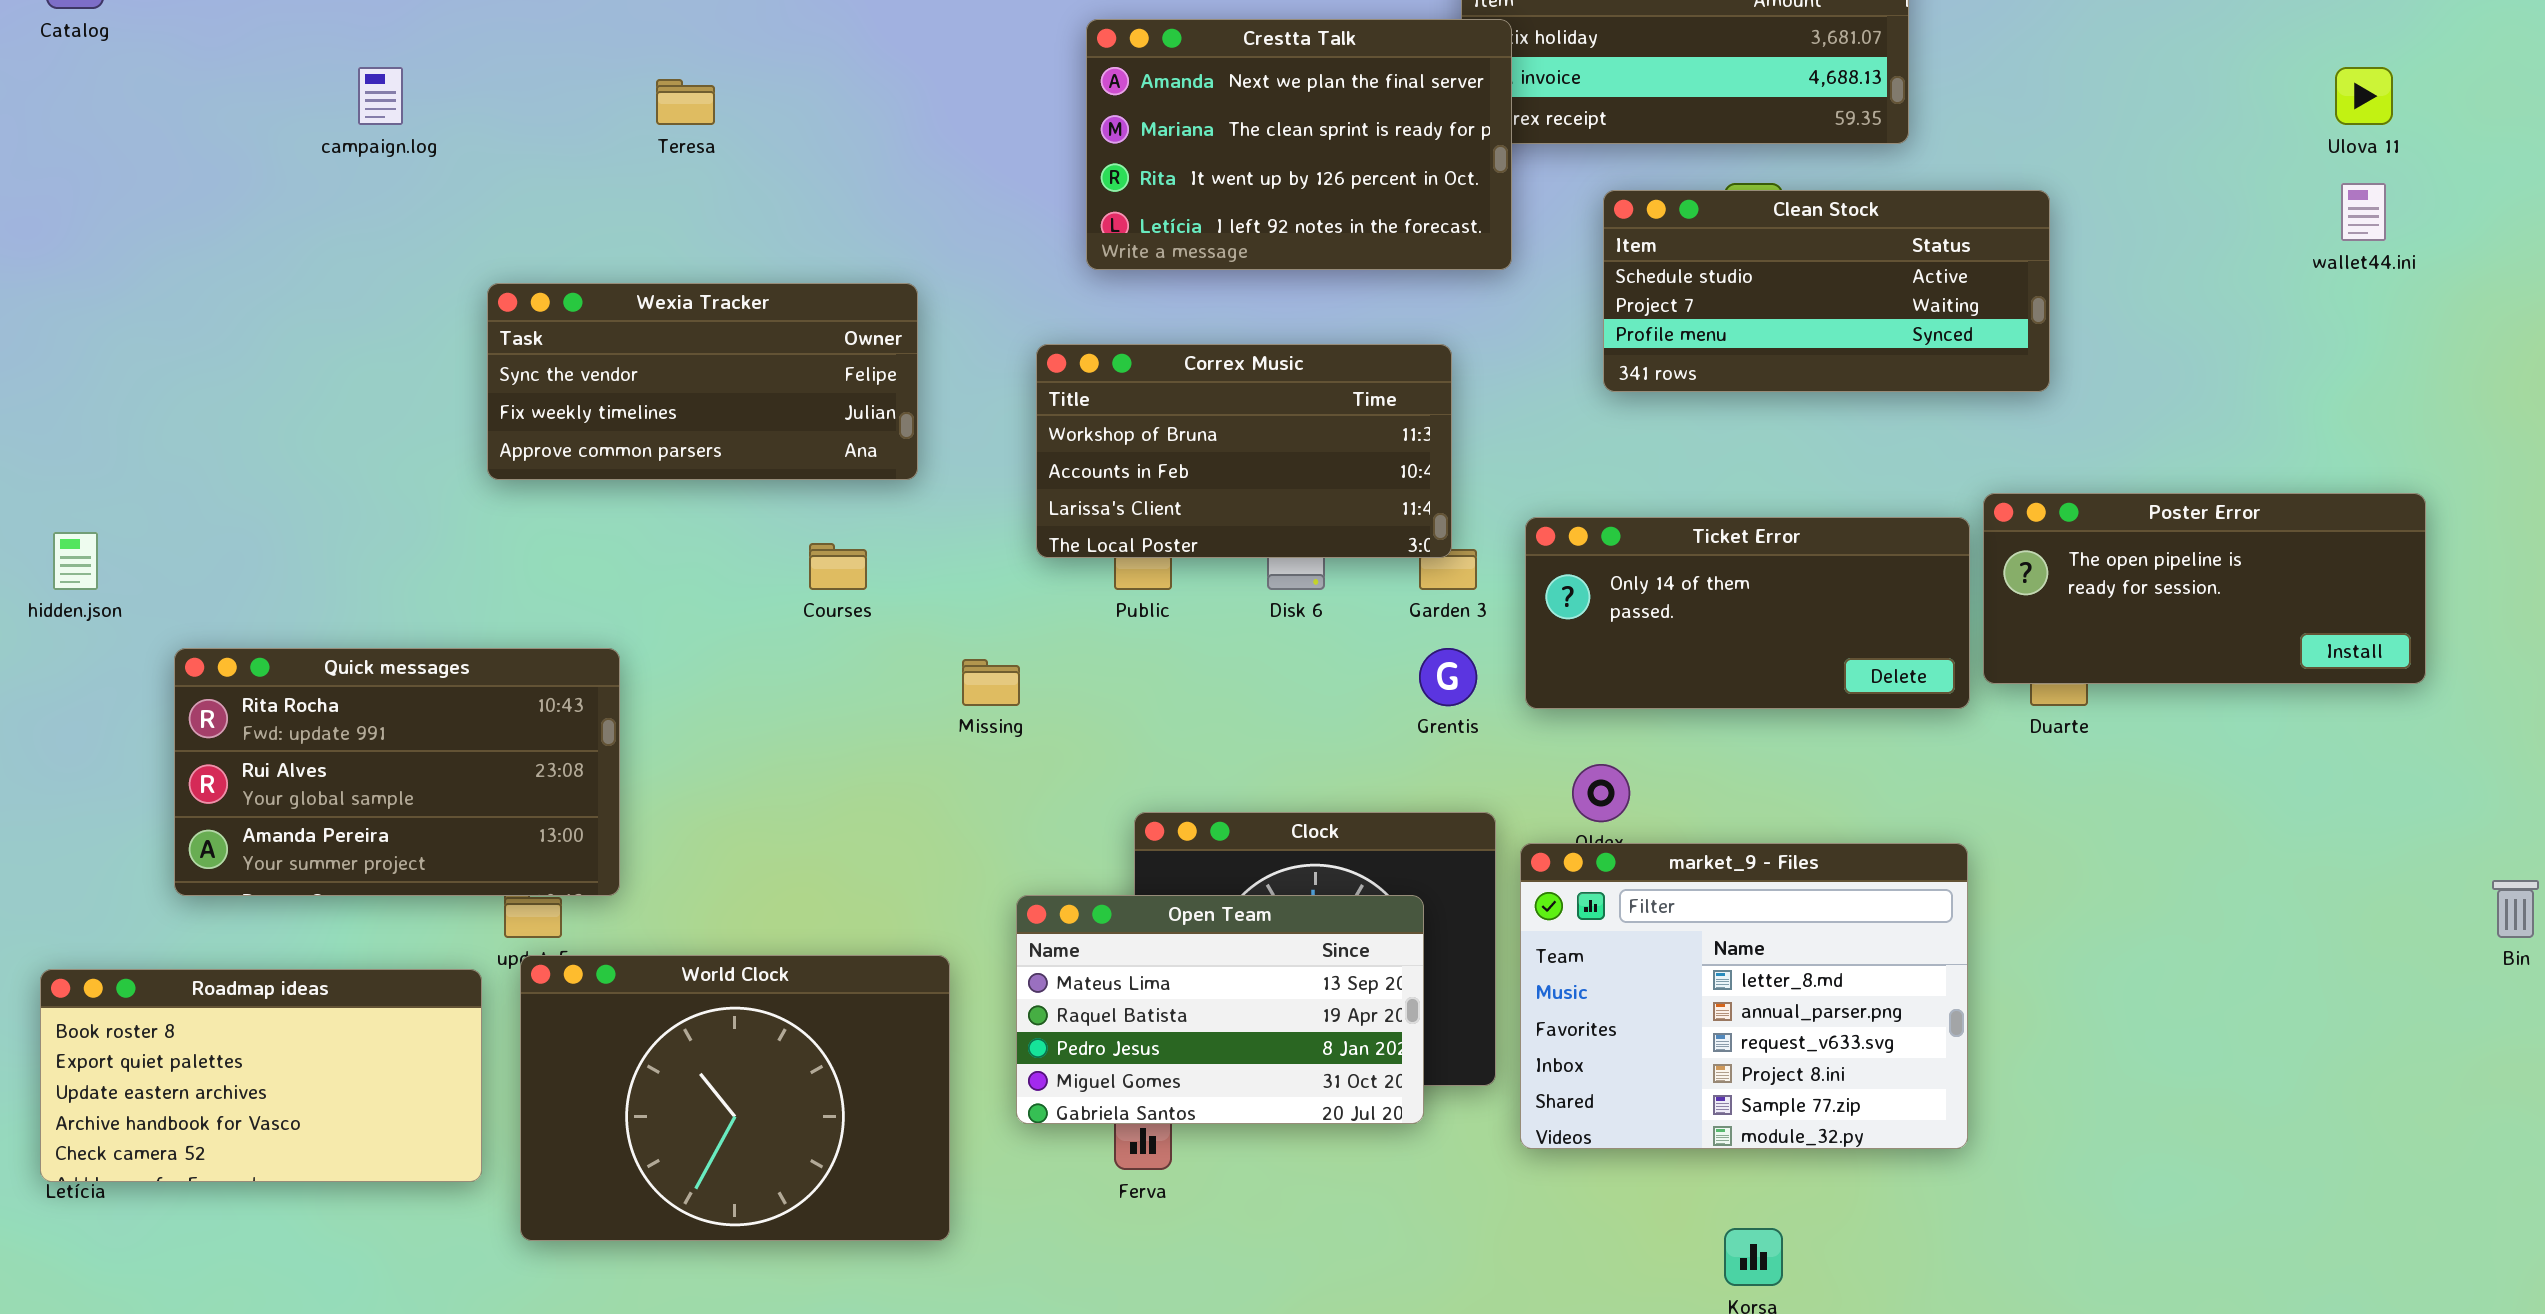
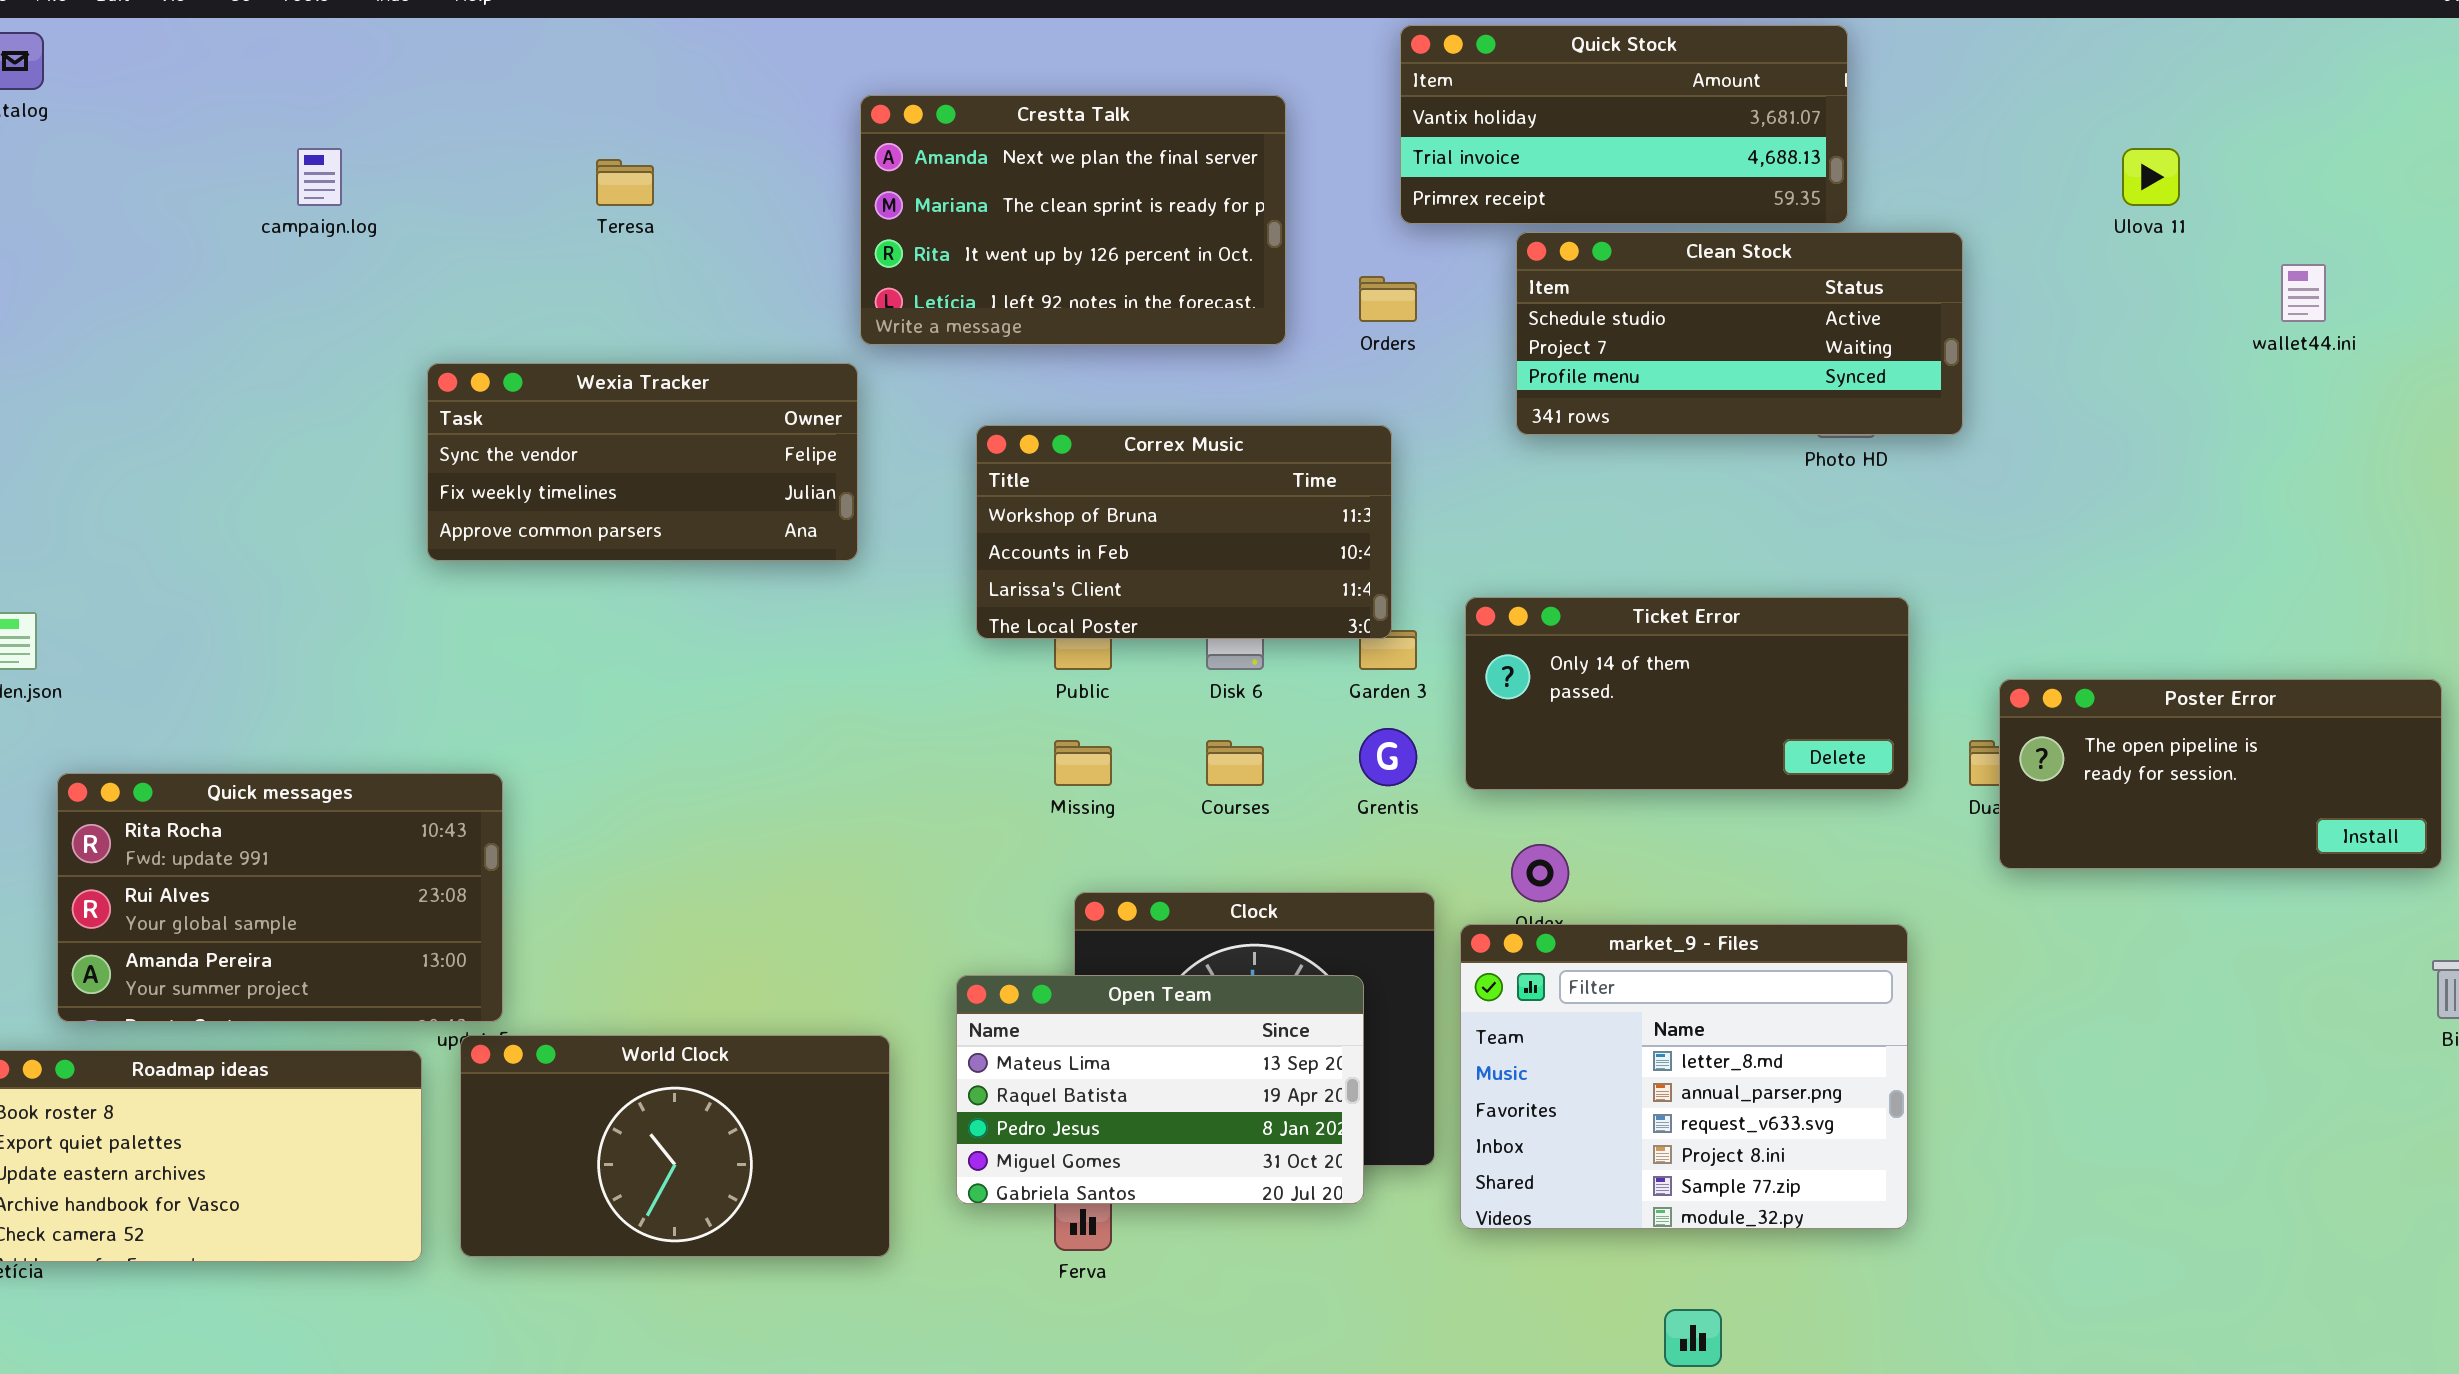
Crestta Talk: [1086,19,1512,270] -> [860,95,1286,345], moved
Ulova 11: [2335,67,2393,125] -> [2122,148,2180,206], moved
Clean Stock: [1603,190,2050,392] -> [1516,232,1963,435], moved
Poster Error: [1983,493,2426,684] -> [1999,679,2442,869], moved
Courses: [809,543,867,590] -> [1206,740,1264,786], moved
Quick messages: [174,648,620,896] -> [57,773,503,1022], moved
Missing: [962,659,1020,706] -> [1054,740,1112,786], moved
World Clock: [520,955,950,1241] -> [460,1035,890,1257], resized

